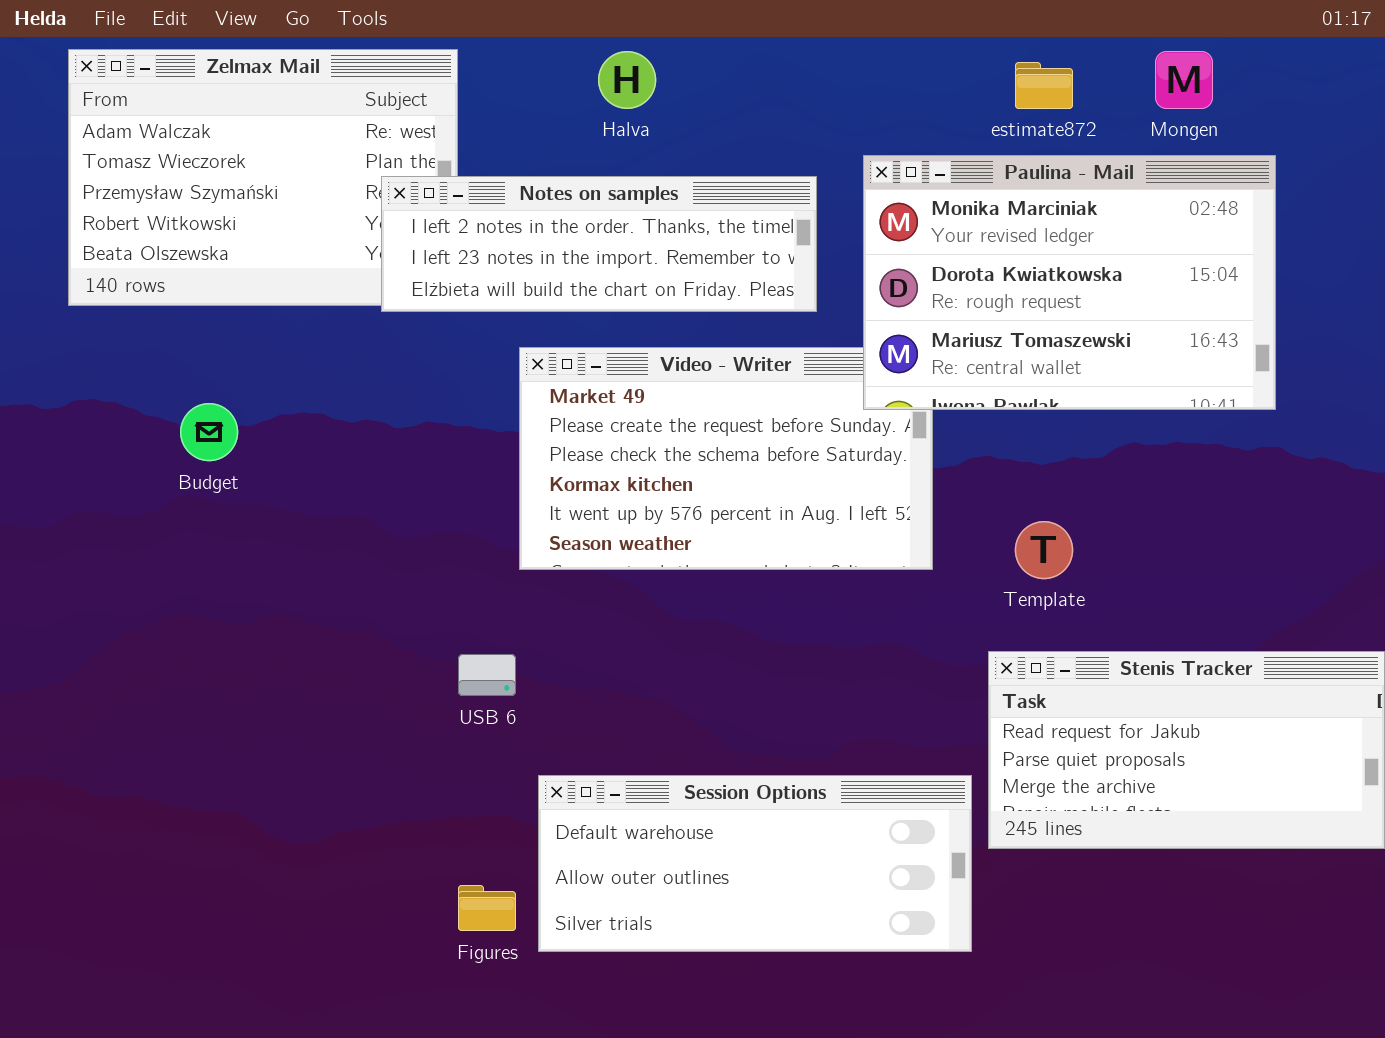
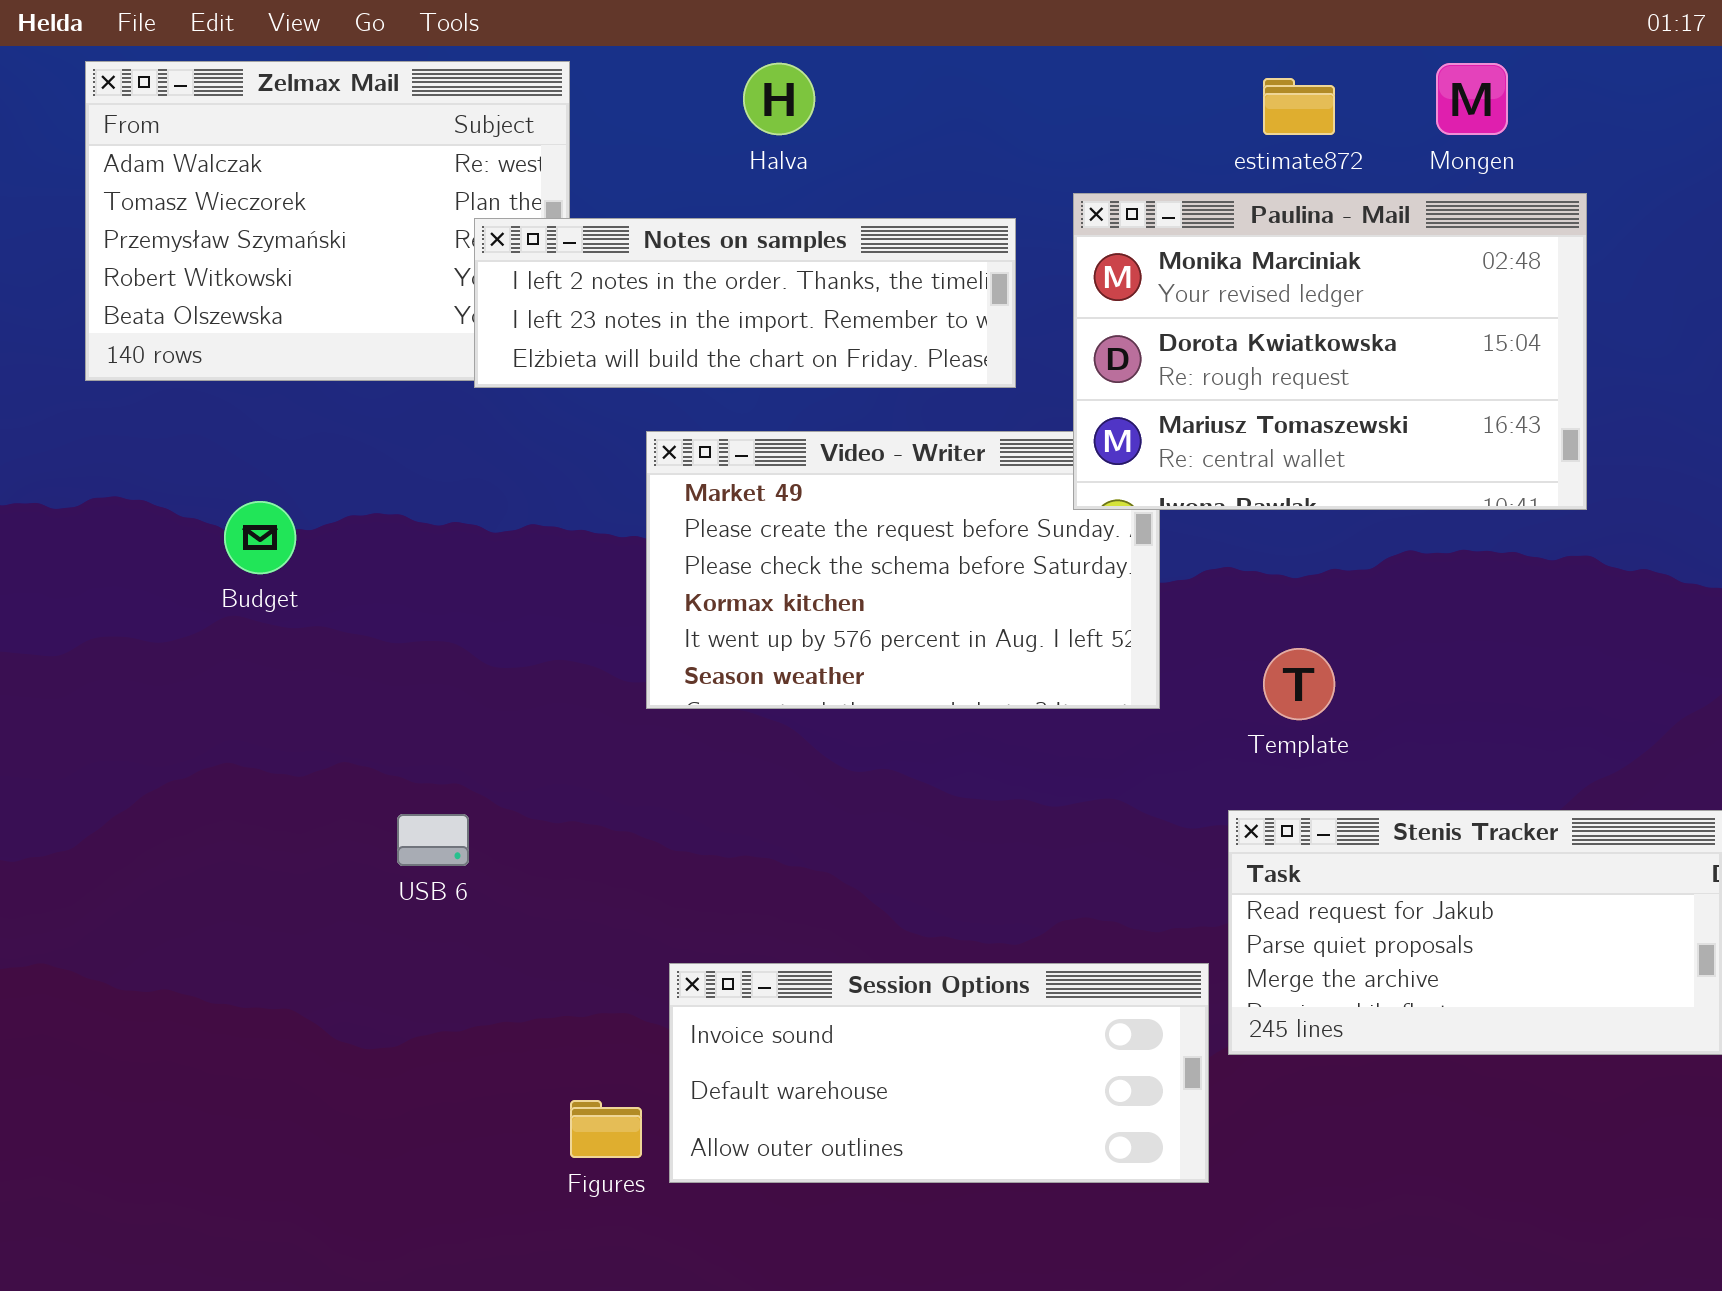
USB 6: [458,654,516,696] -> [397,814,469,866], moved
Session Options: [538,775,972,952] -> [669,963,1209,1183], scrolled up 1 row

